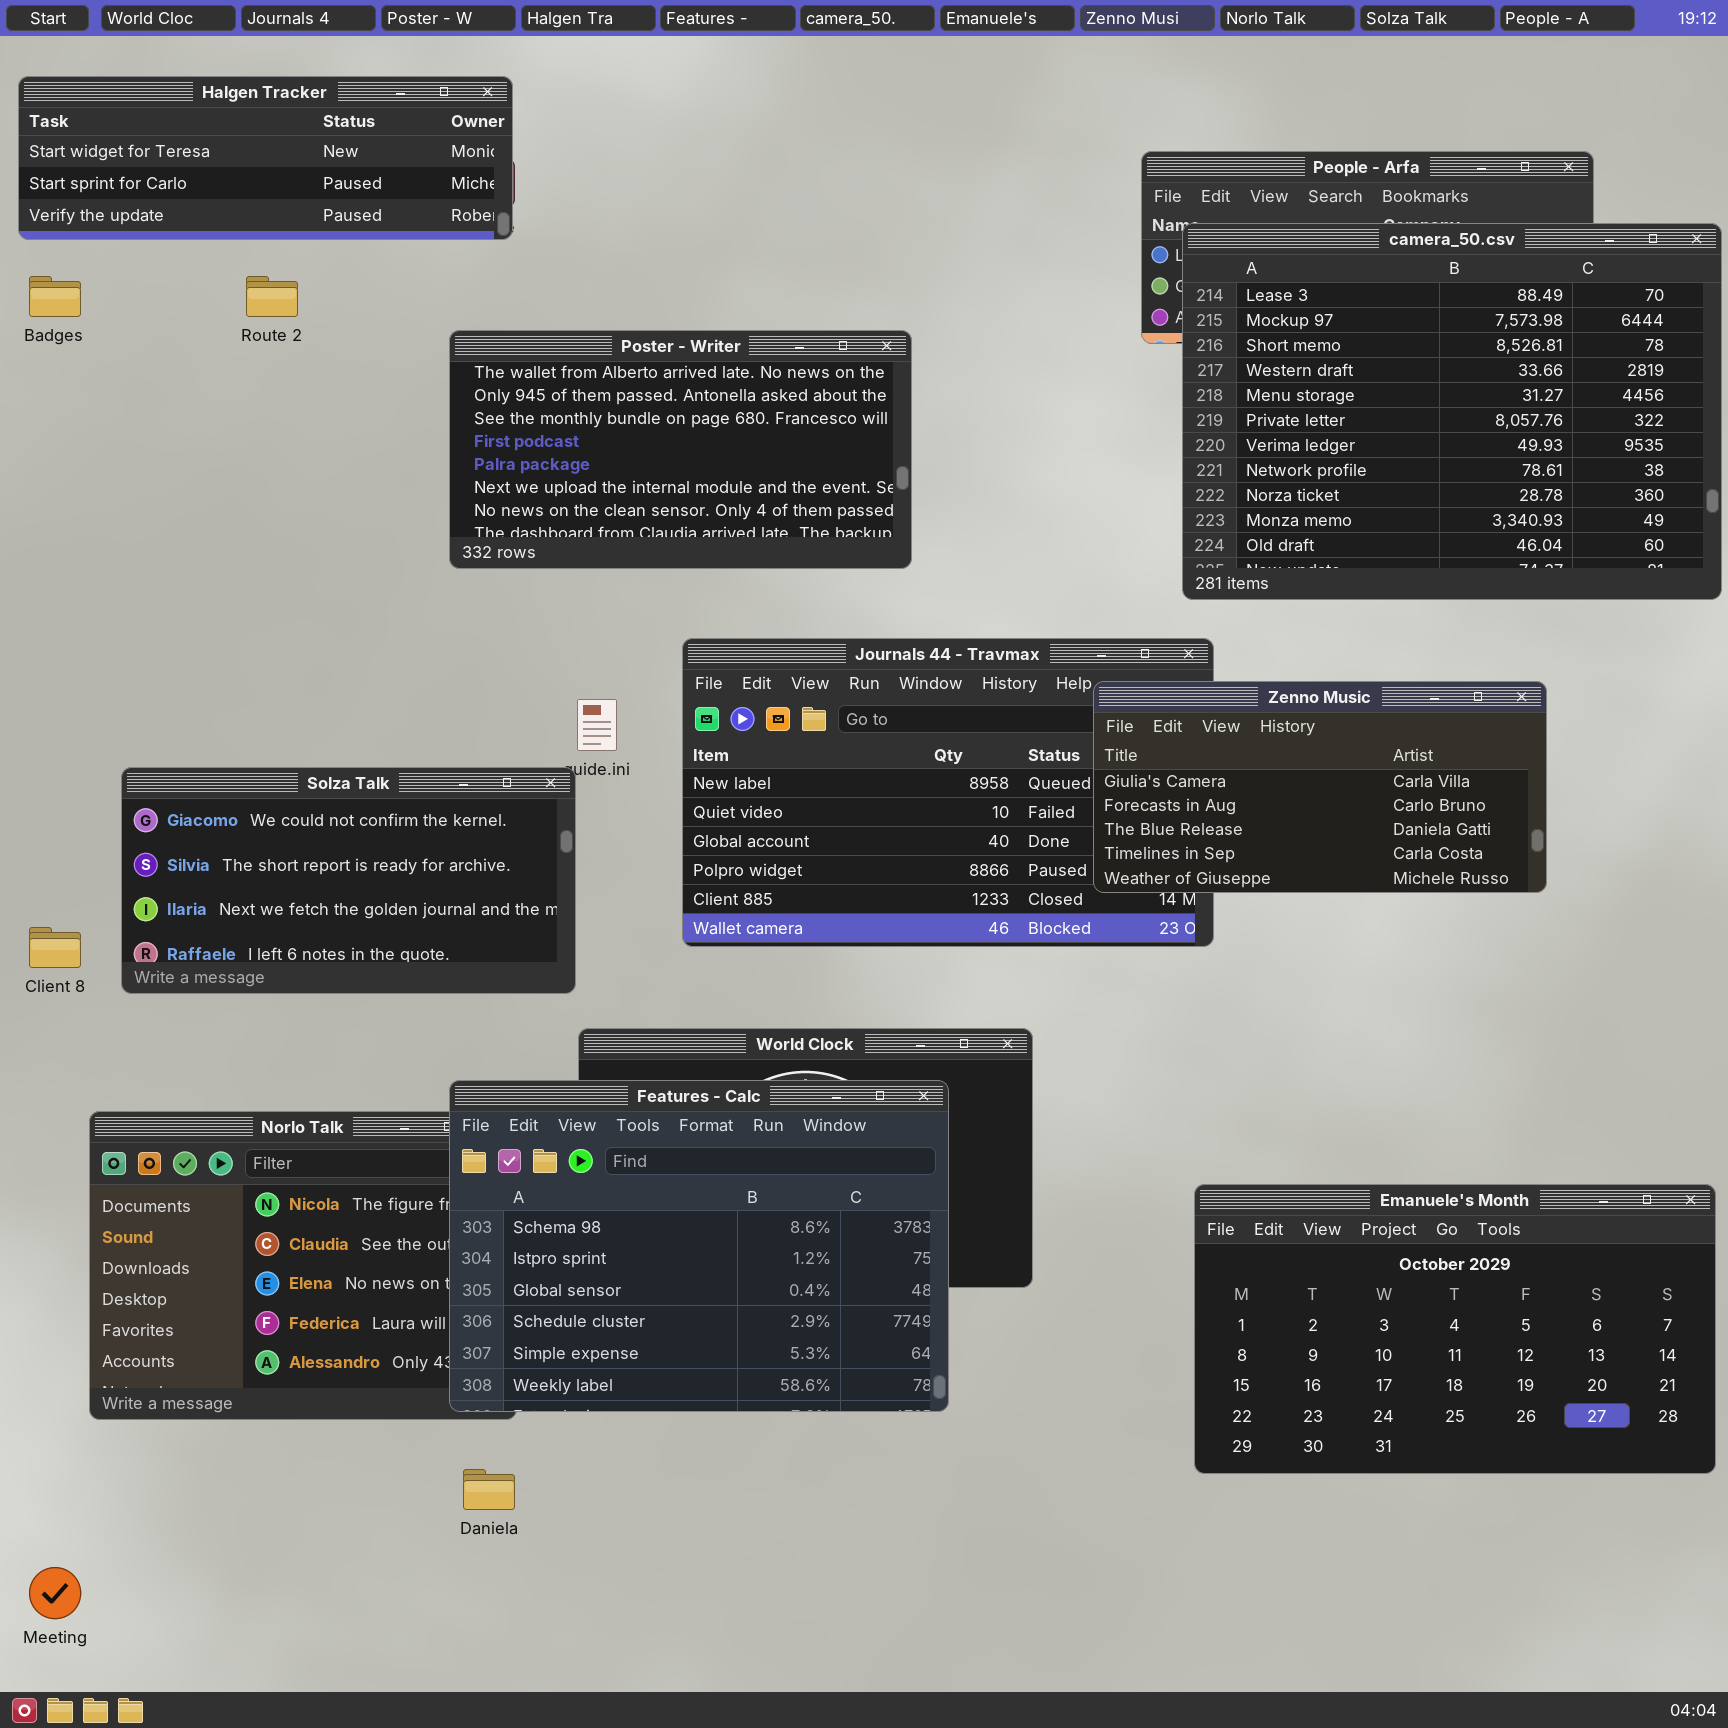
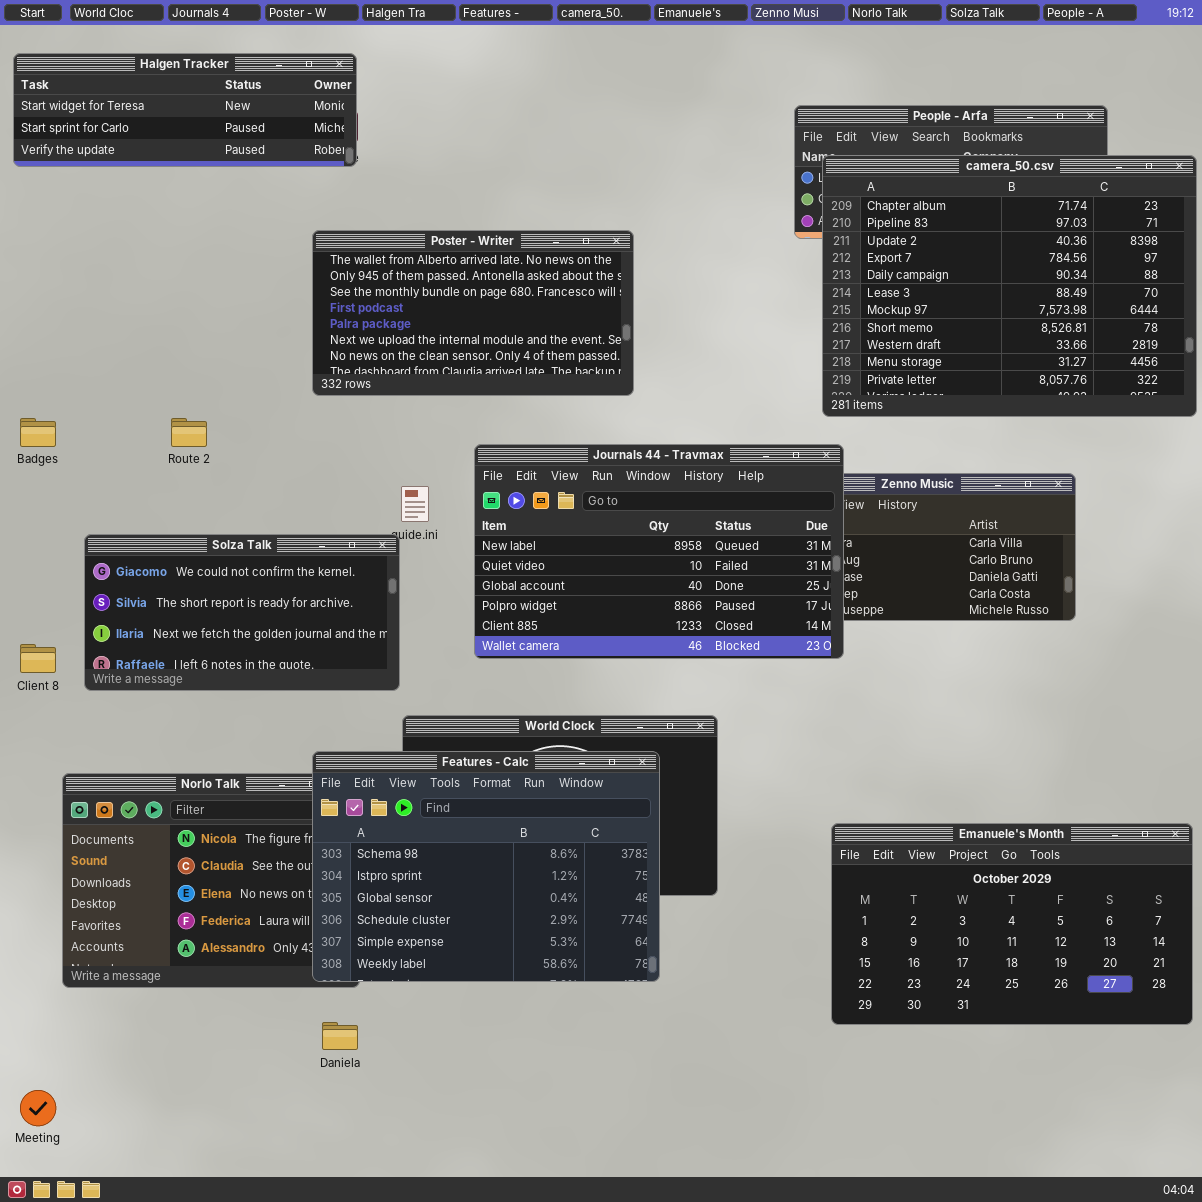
camera_50.csv: [1182,223,1722,600] -> [822,155,1197,417], scrolled up 5 rows
Badges: [29,276,81,317] -> [20,418,56,447], moved
Route 2: [246,276,298,317] -> [171,418,207,447], moved
Journals 44 - Travmax: [682,638,1214,947] -> [474,444,844,659], raised

